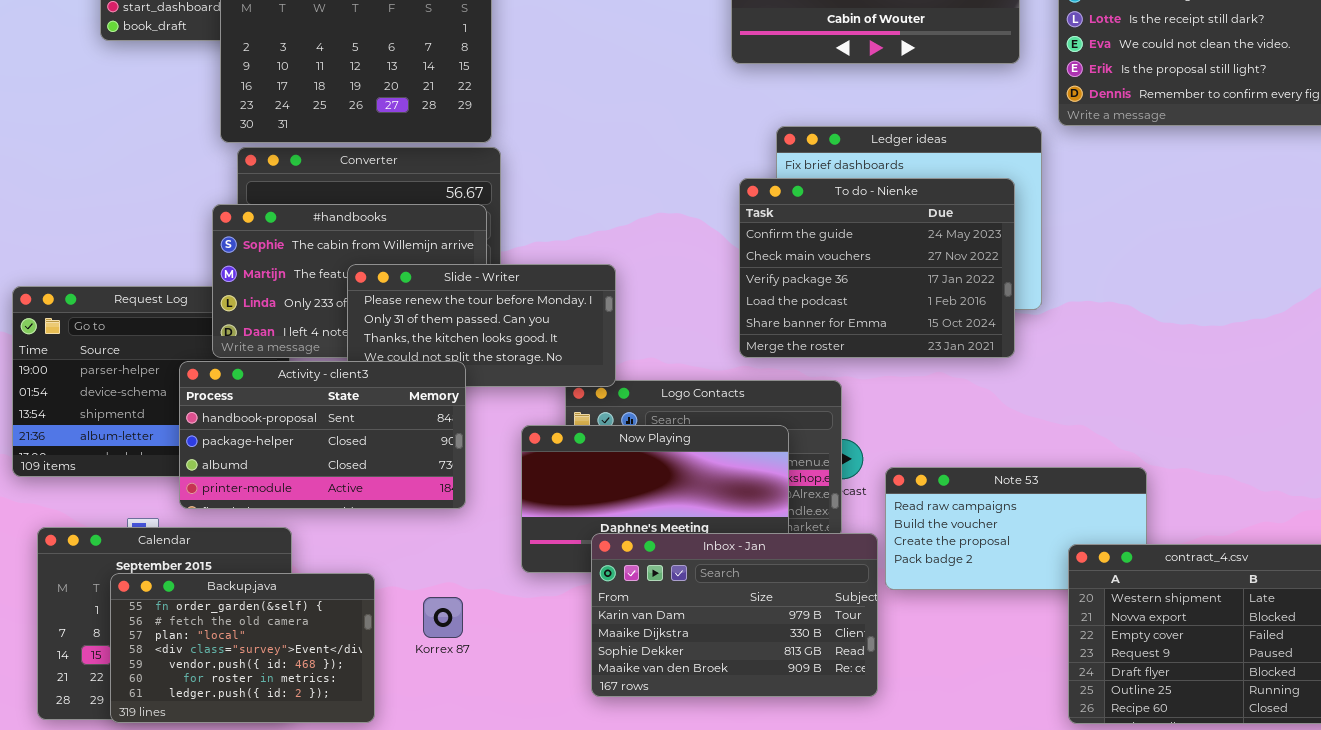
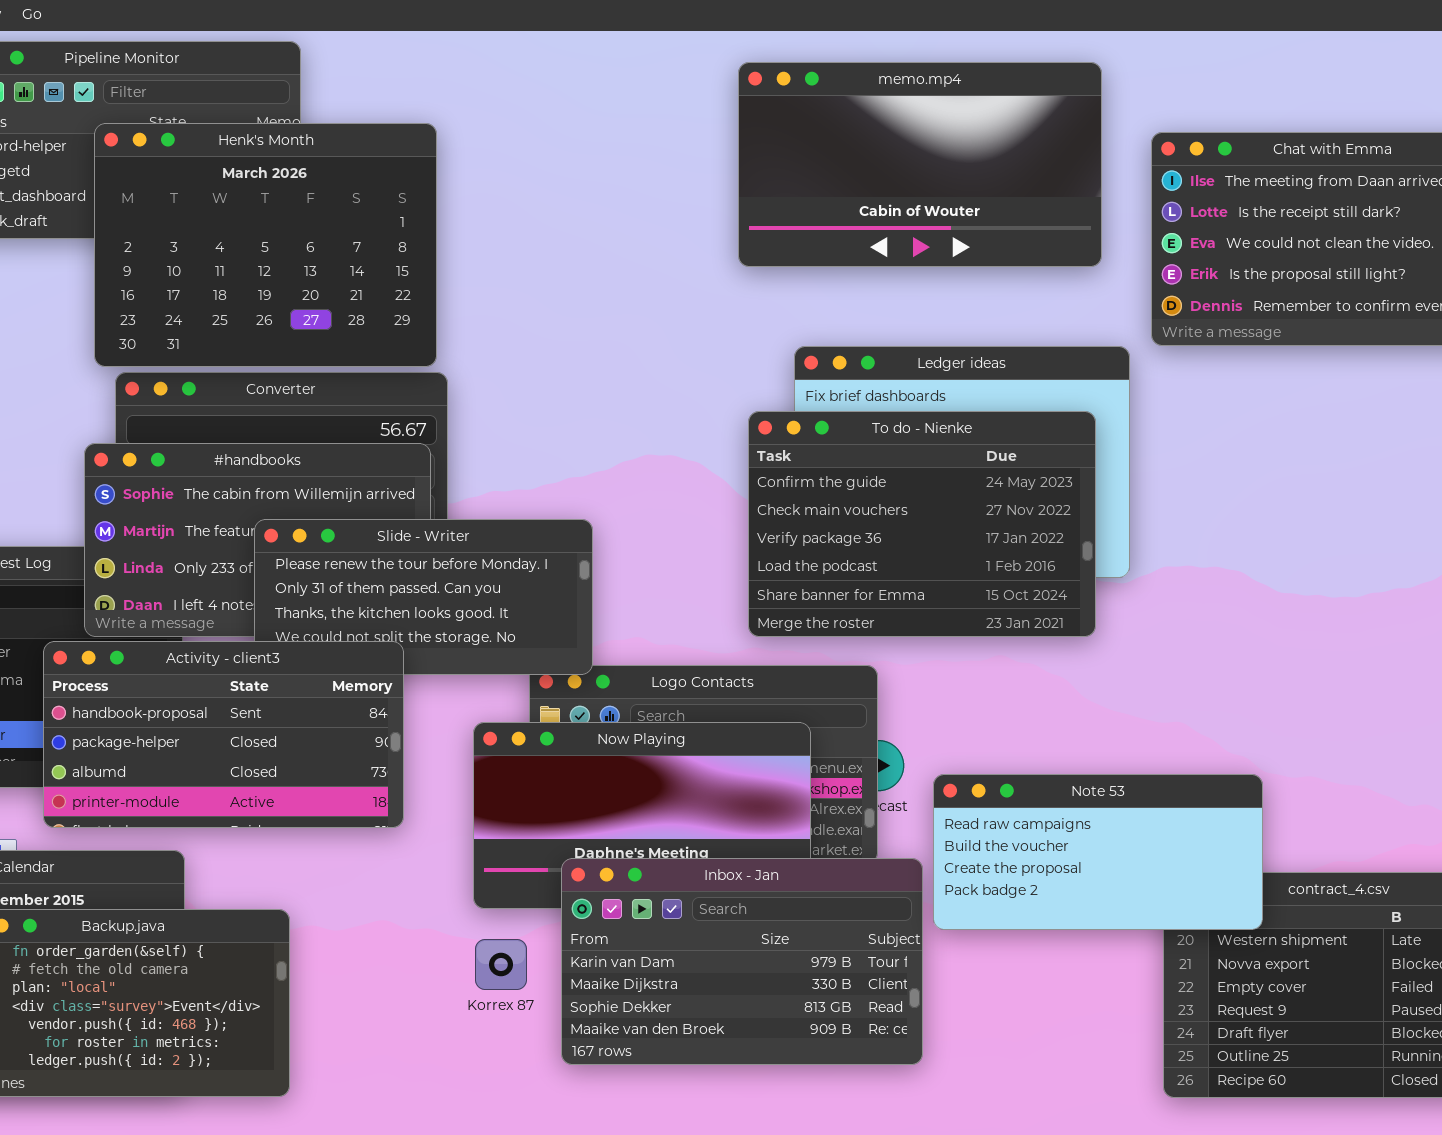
Note 53: [885,467,1147,590] -> [933,774,1263,930], raised
Korrex 87: [423,597,463,638] -> [475,939,527,990], moved

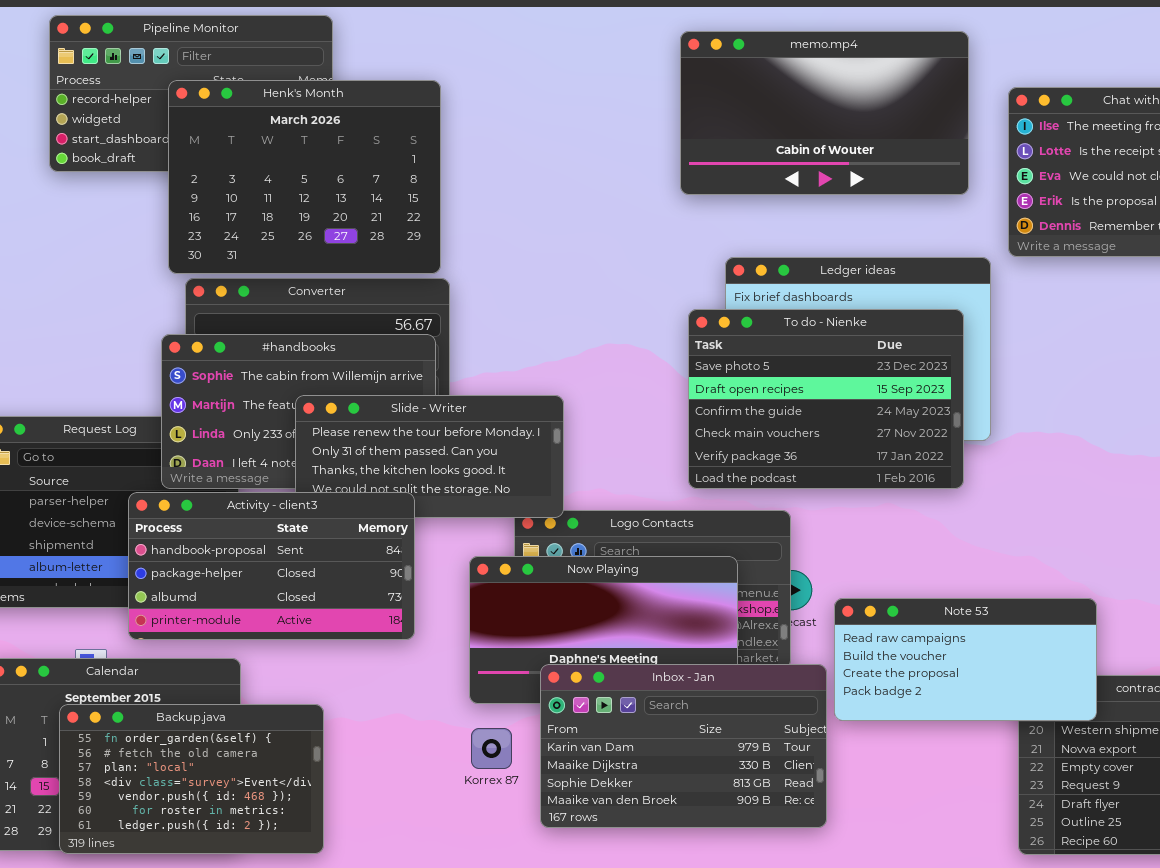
To do - Nienke: [748,411,1096,637] -> [688,309,964,489], scrolled up 2 rows

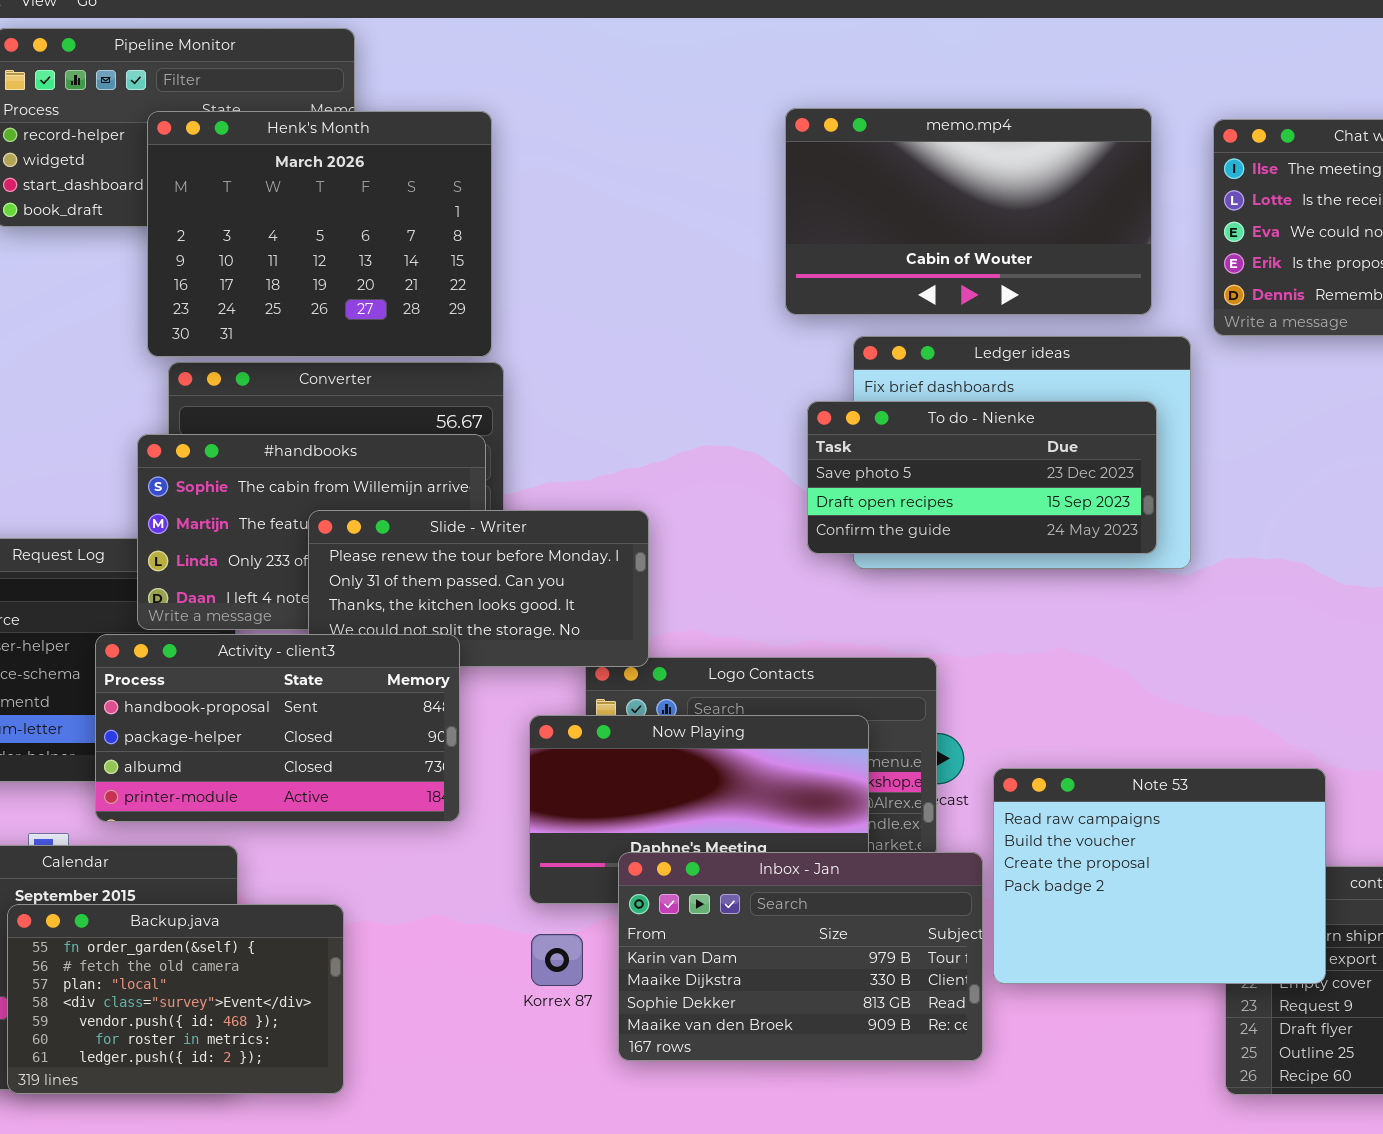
memo.mp4: [680,31,969,195] -> [785,108,1152,315], moved
To do - Nienke: [688,309,964,489] -> [807,401,1157,554], resized
Note 53: [834,598,1097,721] -> [993,768,1326,984], resized

